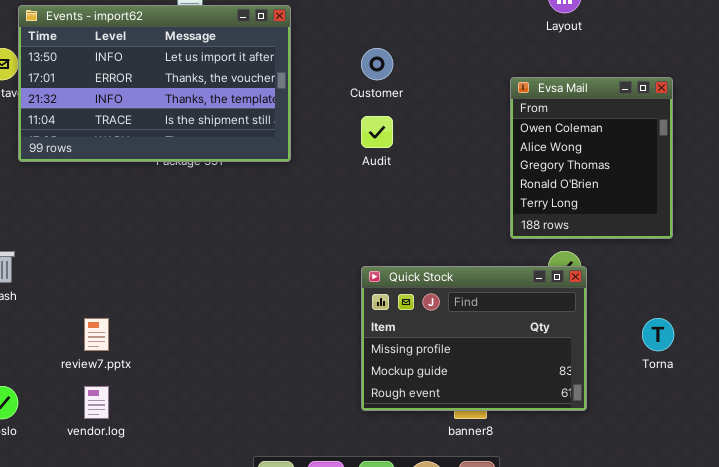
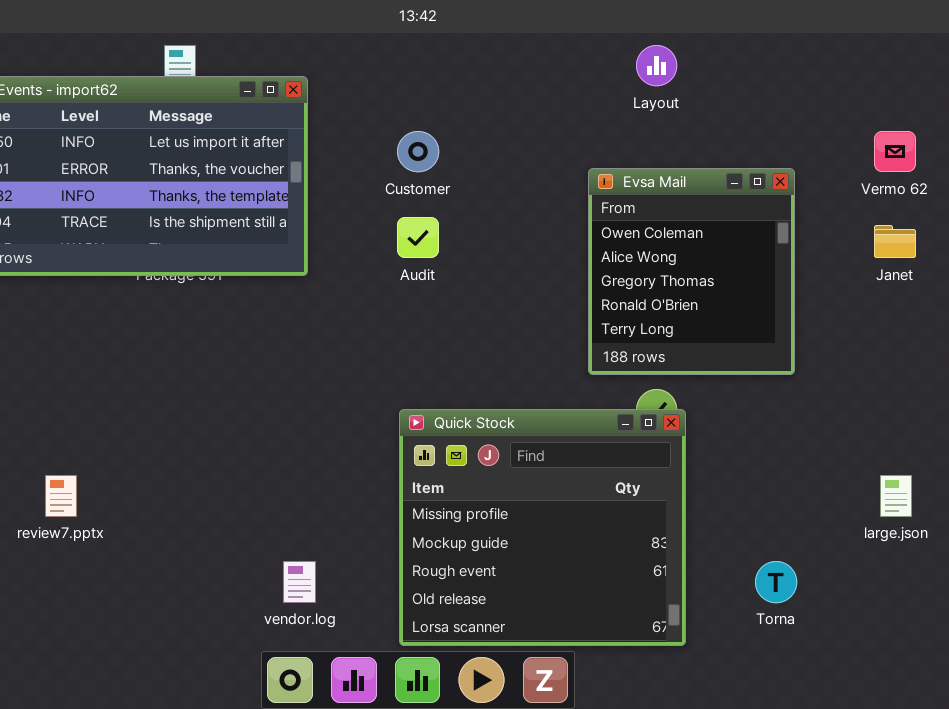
Quick Stock: [361,266,587,411] -> [399,409,686,646], resized
Torna: [642,318,674,351] -> [755,561,797,603], moved
vendor.log: [84,386,109,419] -> [283,561,316,603], moved

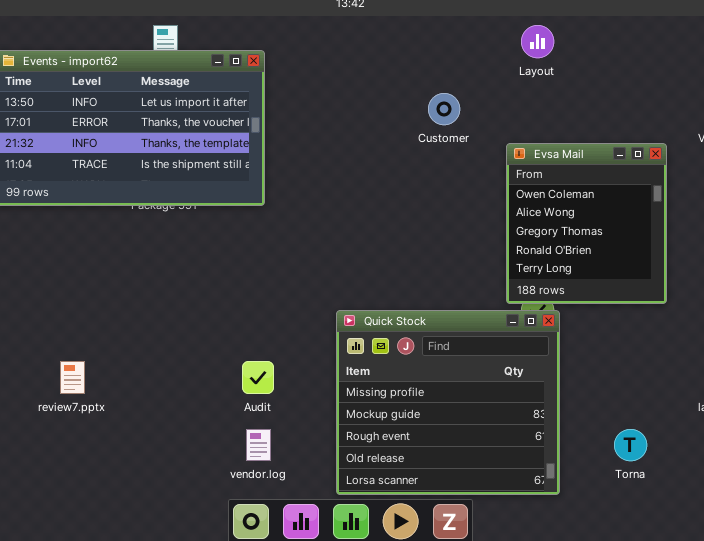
Customer: [397,131,439,172] -> [428,93,460,125], moved
Evsa Mail: [588,168,795,375] -> [506,143,667,304], moved
Audit: [397,217,439,258] -> [242,361,274,394], moved

